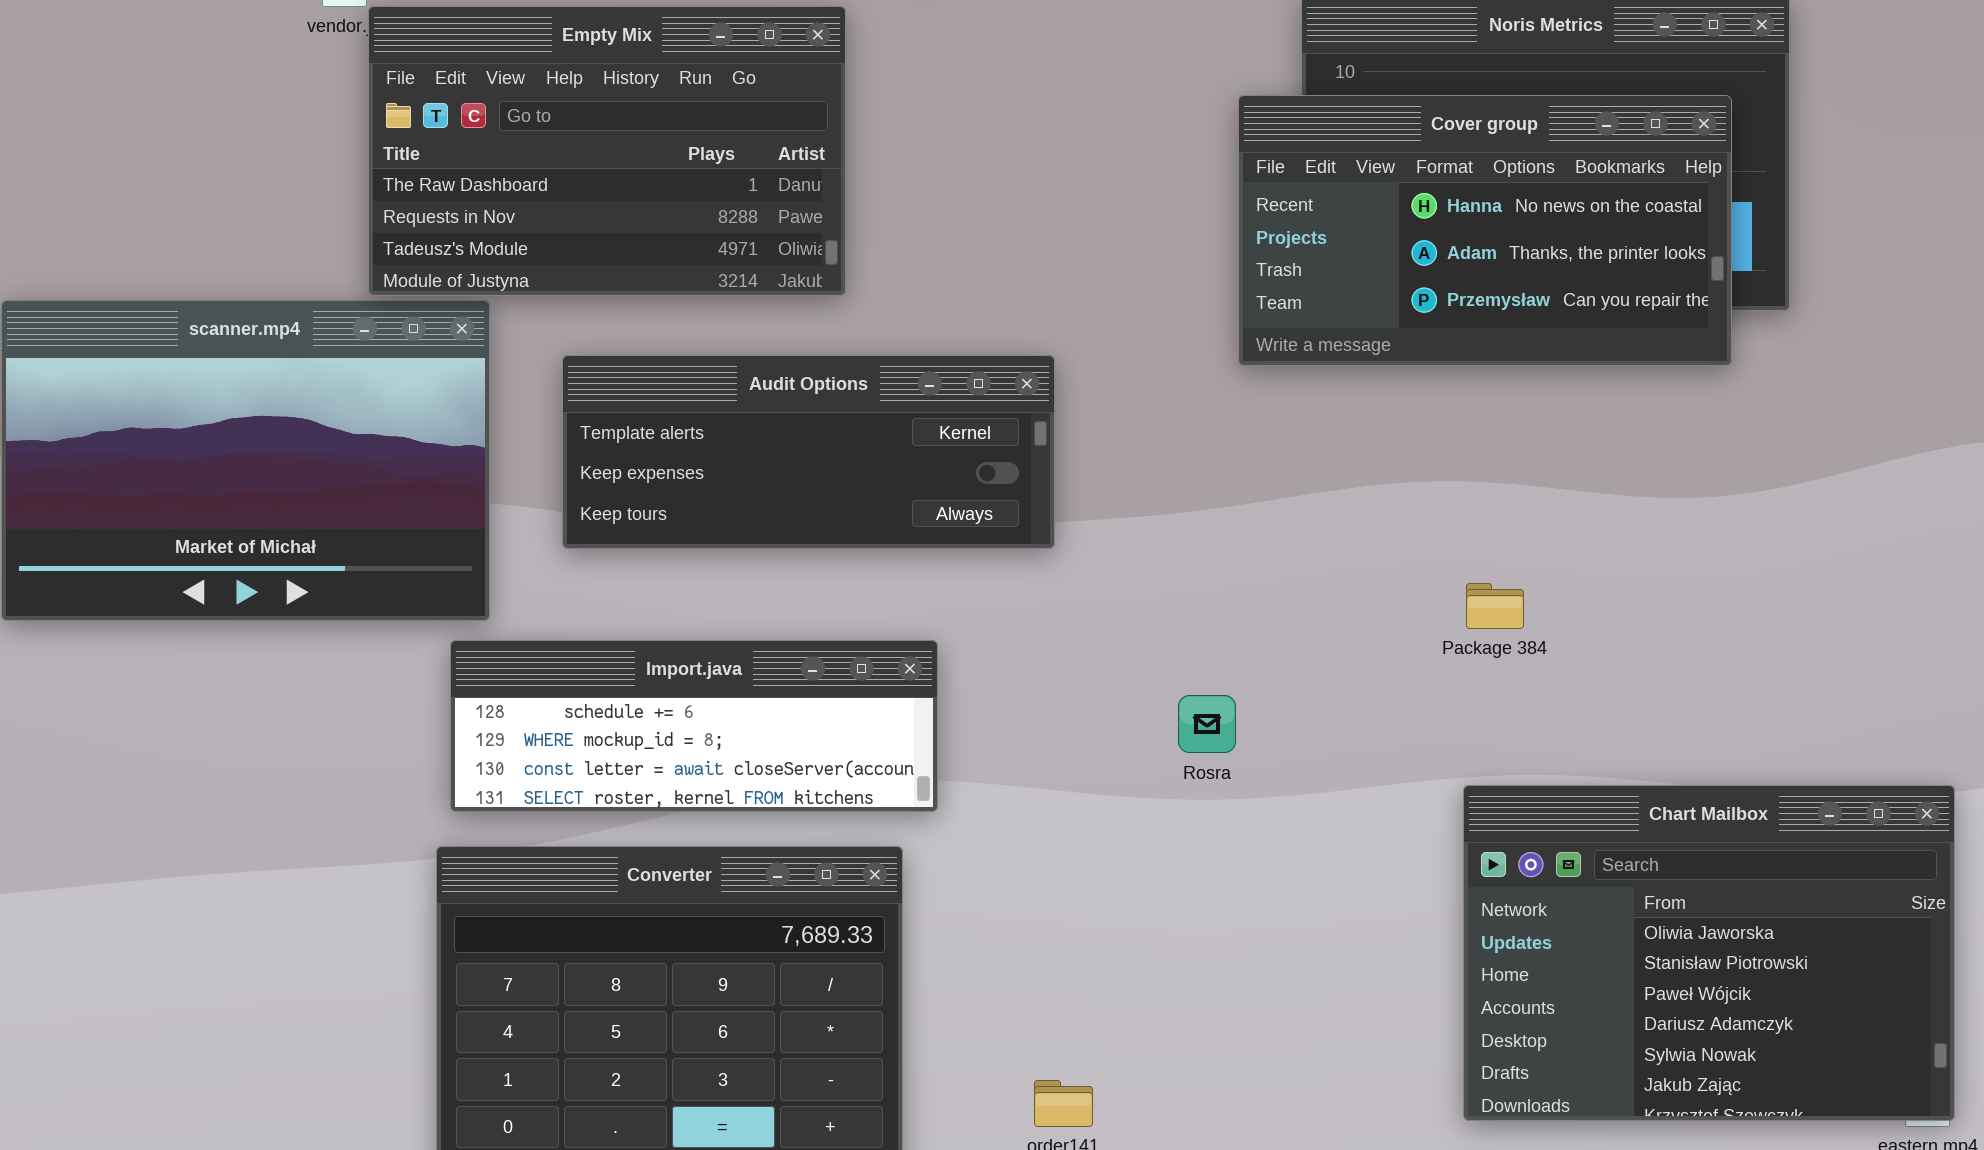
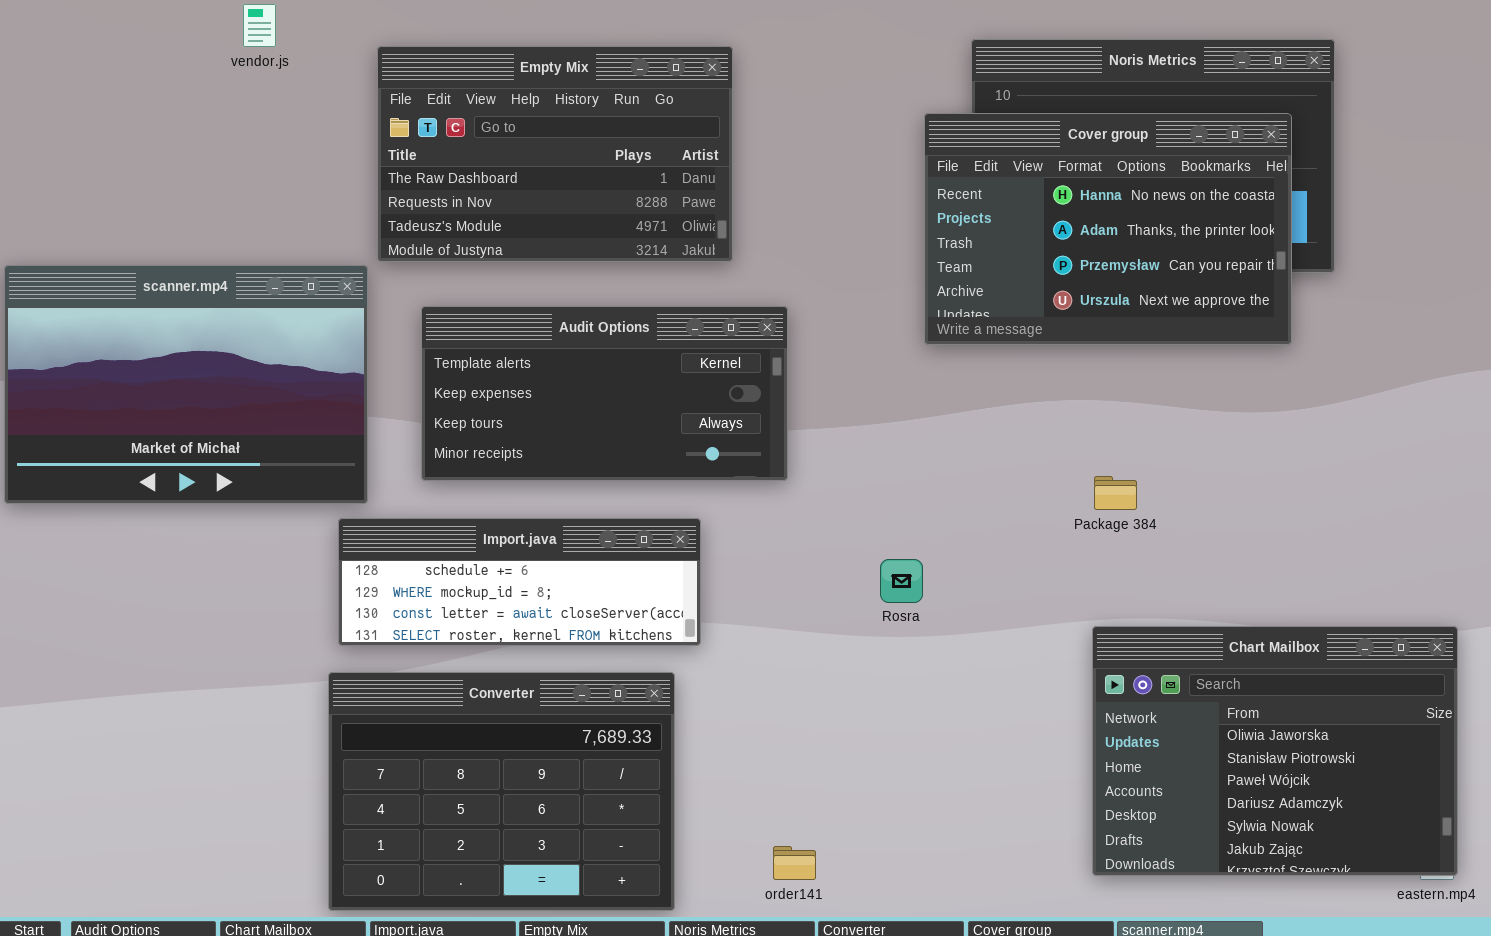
Empty Mix: [368,6,846,296] -> [377,46,733,262], moved
Cover group: [1238,95,1732,366] -> [924,113,1292,345], resized
Audit Options: [562,355,1055,549] -> [421,306,788,481], resized

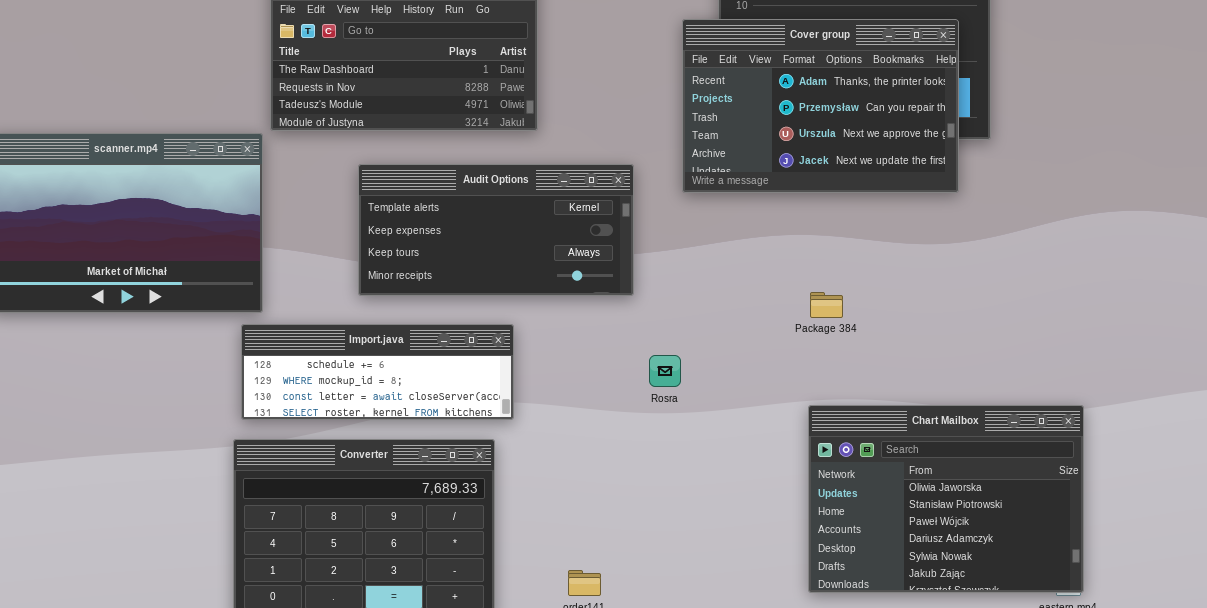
Cover group: [924,113,1292,345] -> [682,19,959,193], scrolled down 1 row
Audit Options: [421,306,788,481] -> [358,164,634,296], moved

